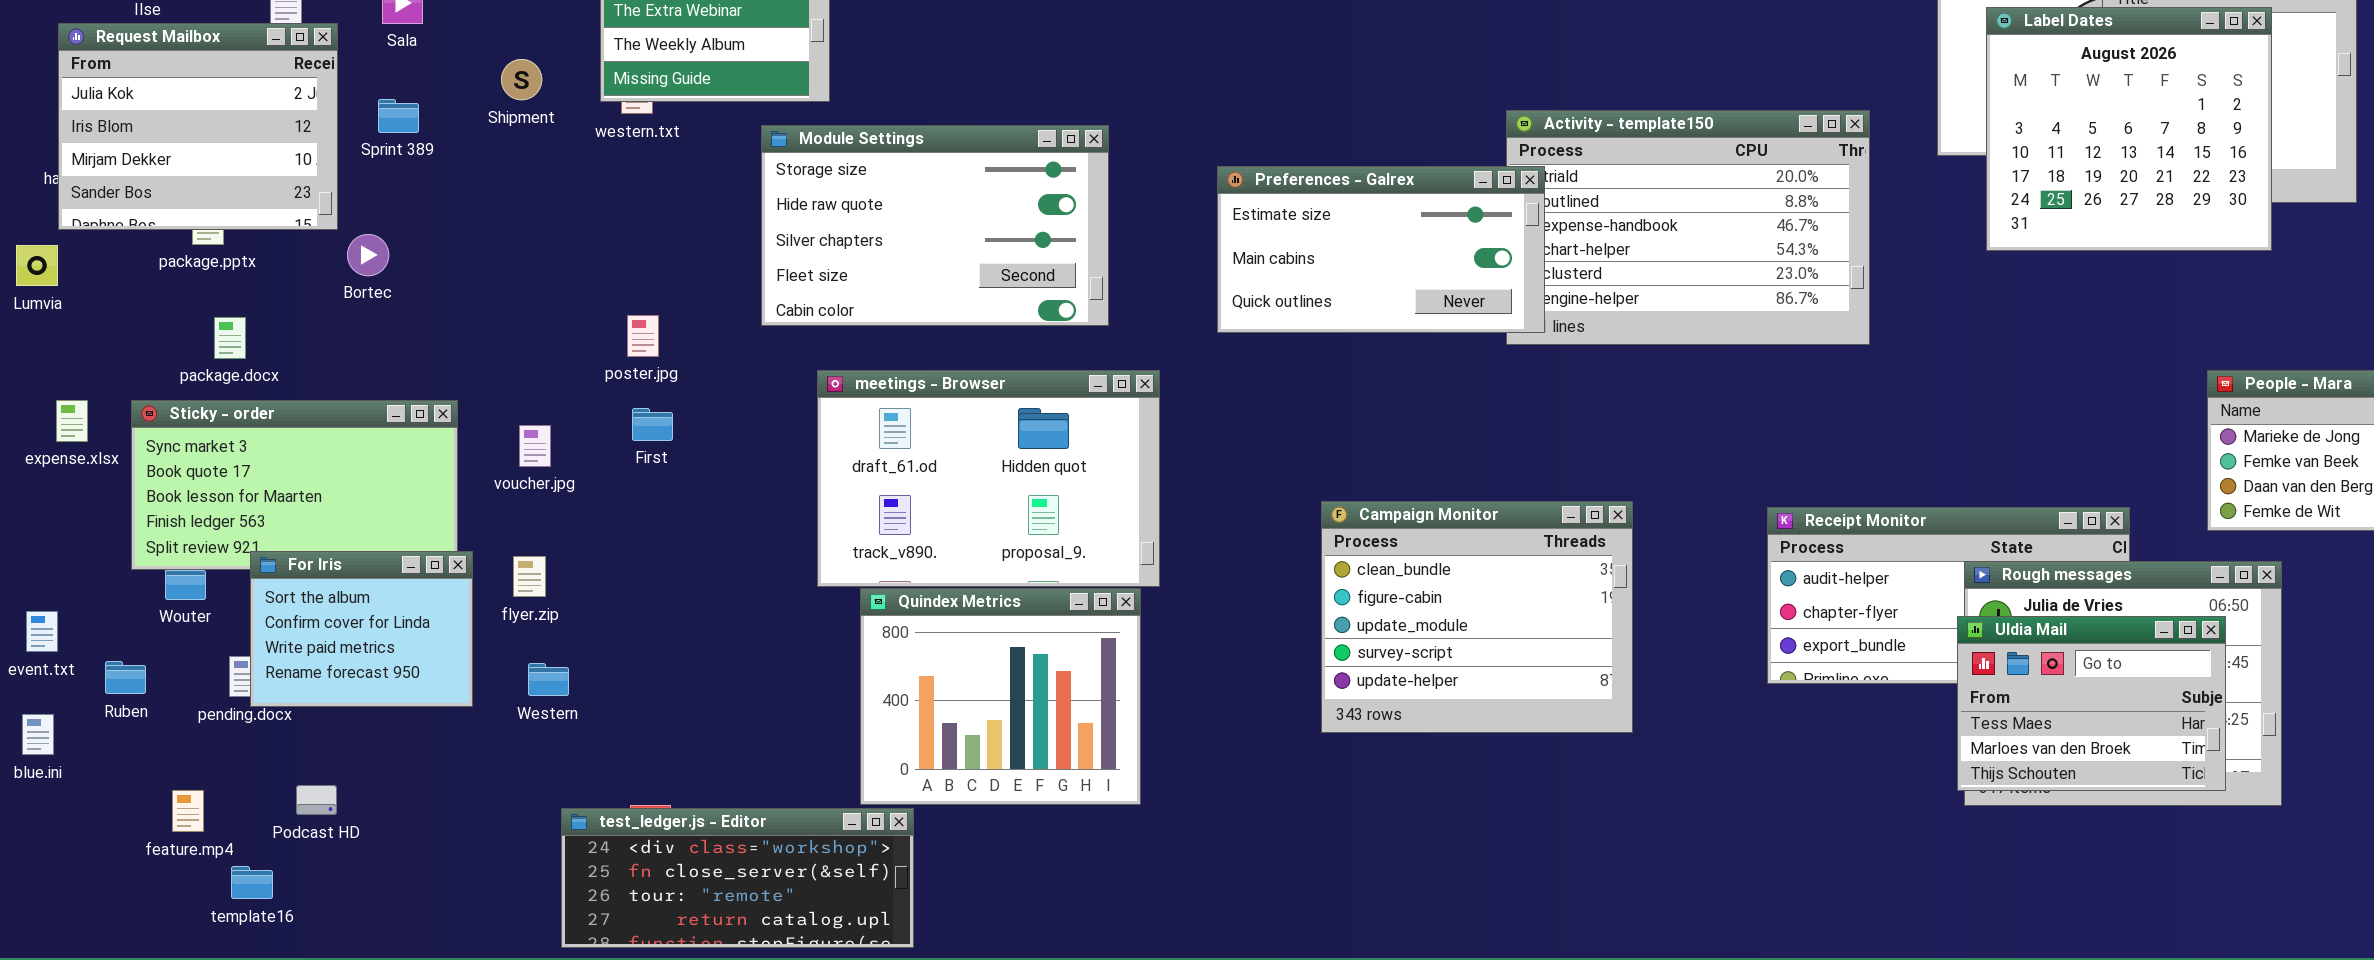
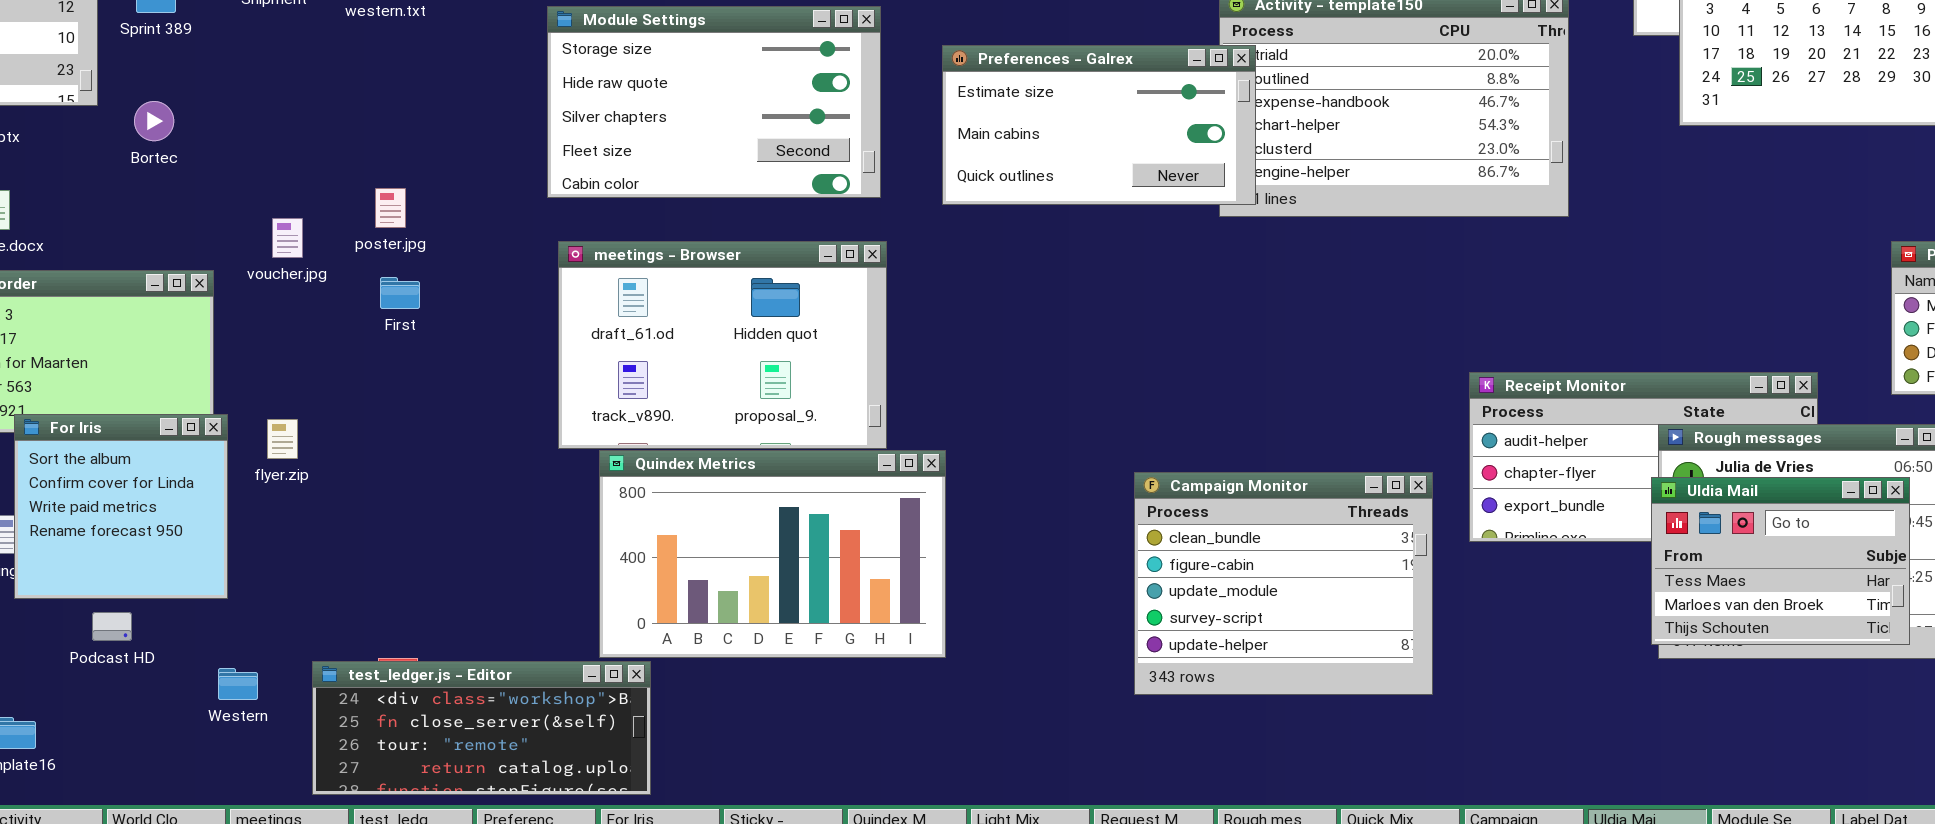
Module Settings: [761,125,1109,326] -> [547,6,881,198], moved
Bortec: [347,234,389,276] -> [134,101,174,141], moved
voucher.jpg: [519,425,551,467] -> [272,218,303,258], moved
Campaign Monitor: [1321,501,1633,733] -> [1134,472,1433,695], moved
For Iris: [250,551,473,707] -> [14,414,228,599], resized
Quindex Metrics: [860,588,1141,805] -> [599,450,946,658], resized
Western: [528,663,569,696] -> [218,668,258,700], moved
Podcast HD: [296,785,337,815] -> [92,612,132,641], moved

